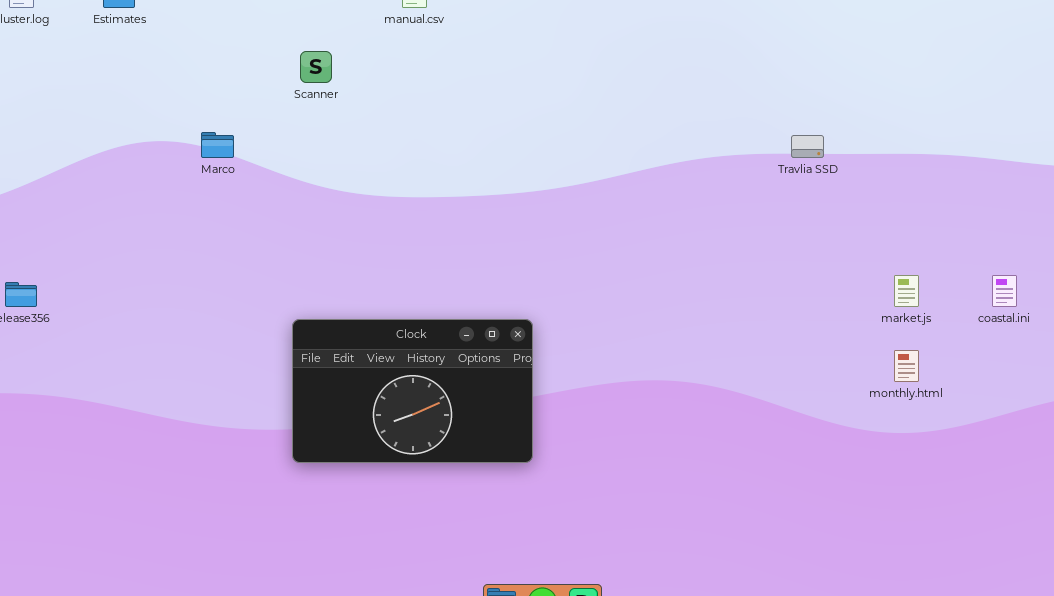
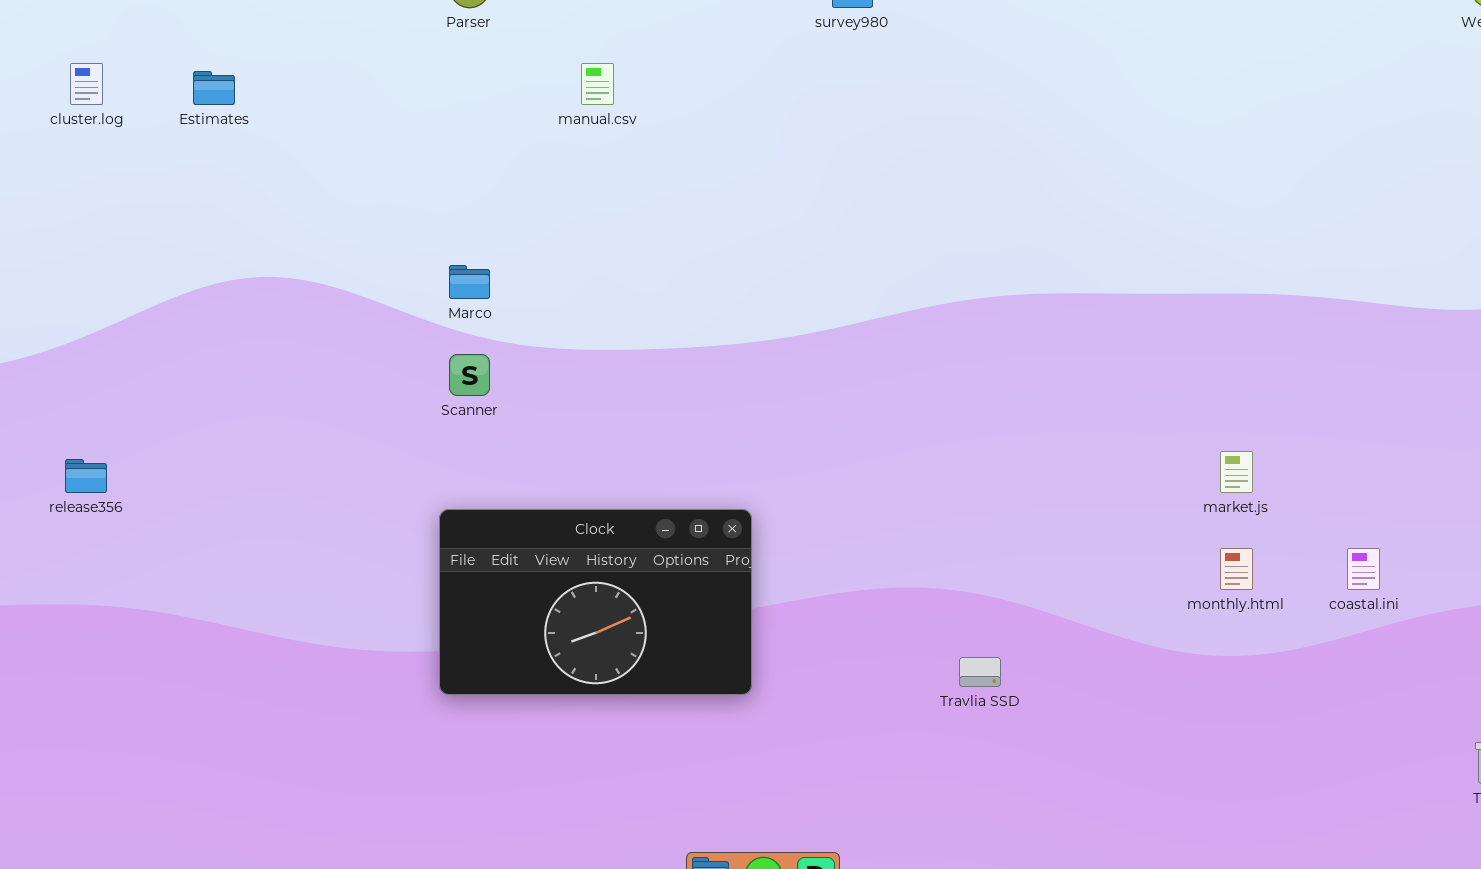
Scanner: [300,51,332,83] -> [449,354,490,396], moved
Marco: [201,132,234,158] -> [449,265,490,299], moved
Travlia SSD: [791,135,824,158] -> [959,657,1001,687], moved
coastal.ini: [992,275,1017,307] -> [1347,548,1380,590], moved

